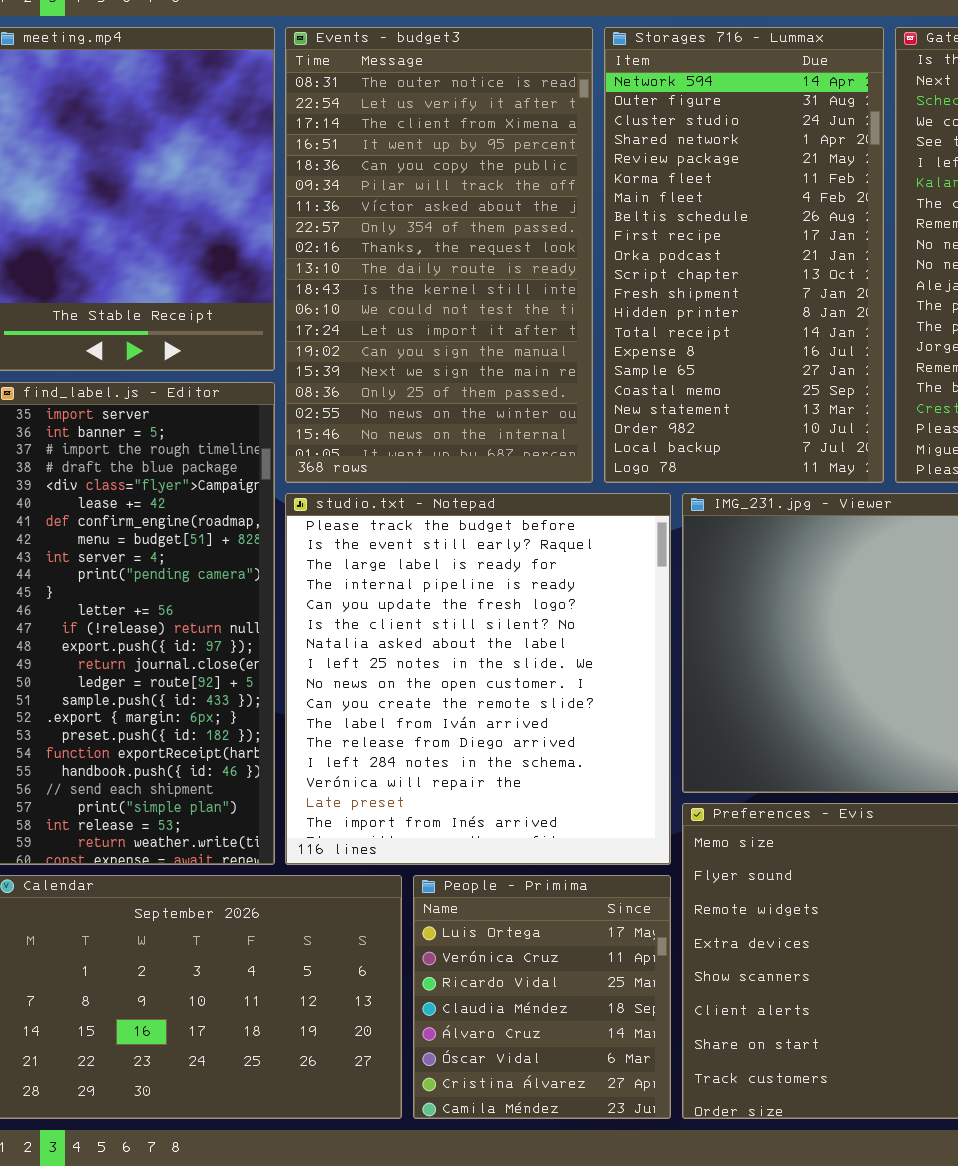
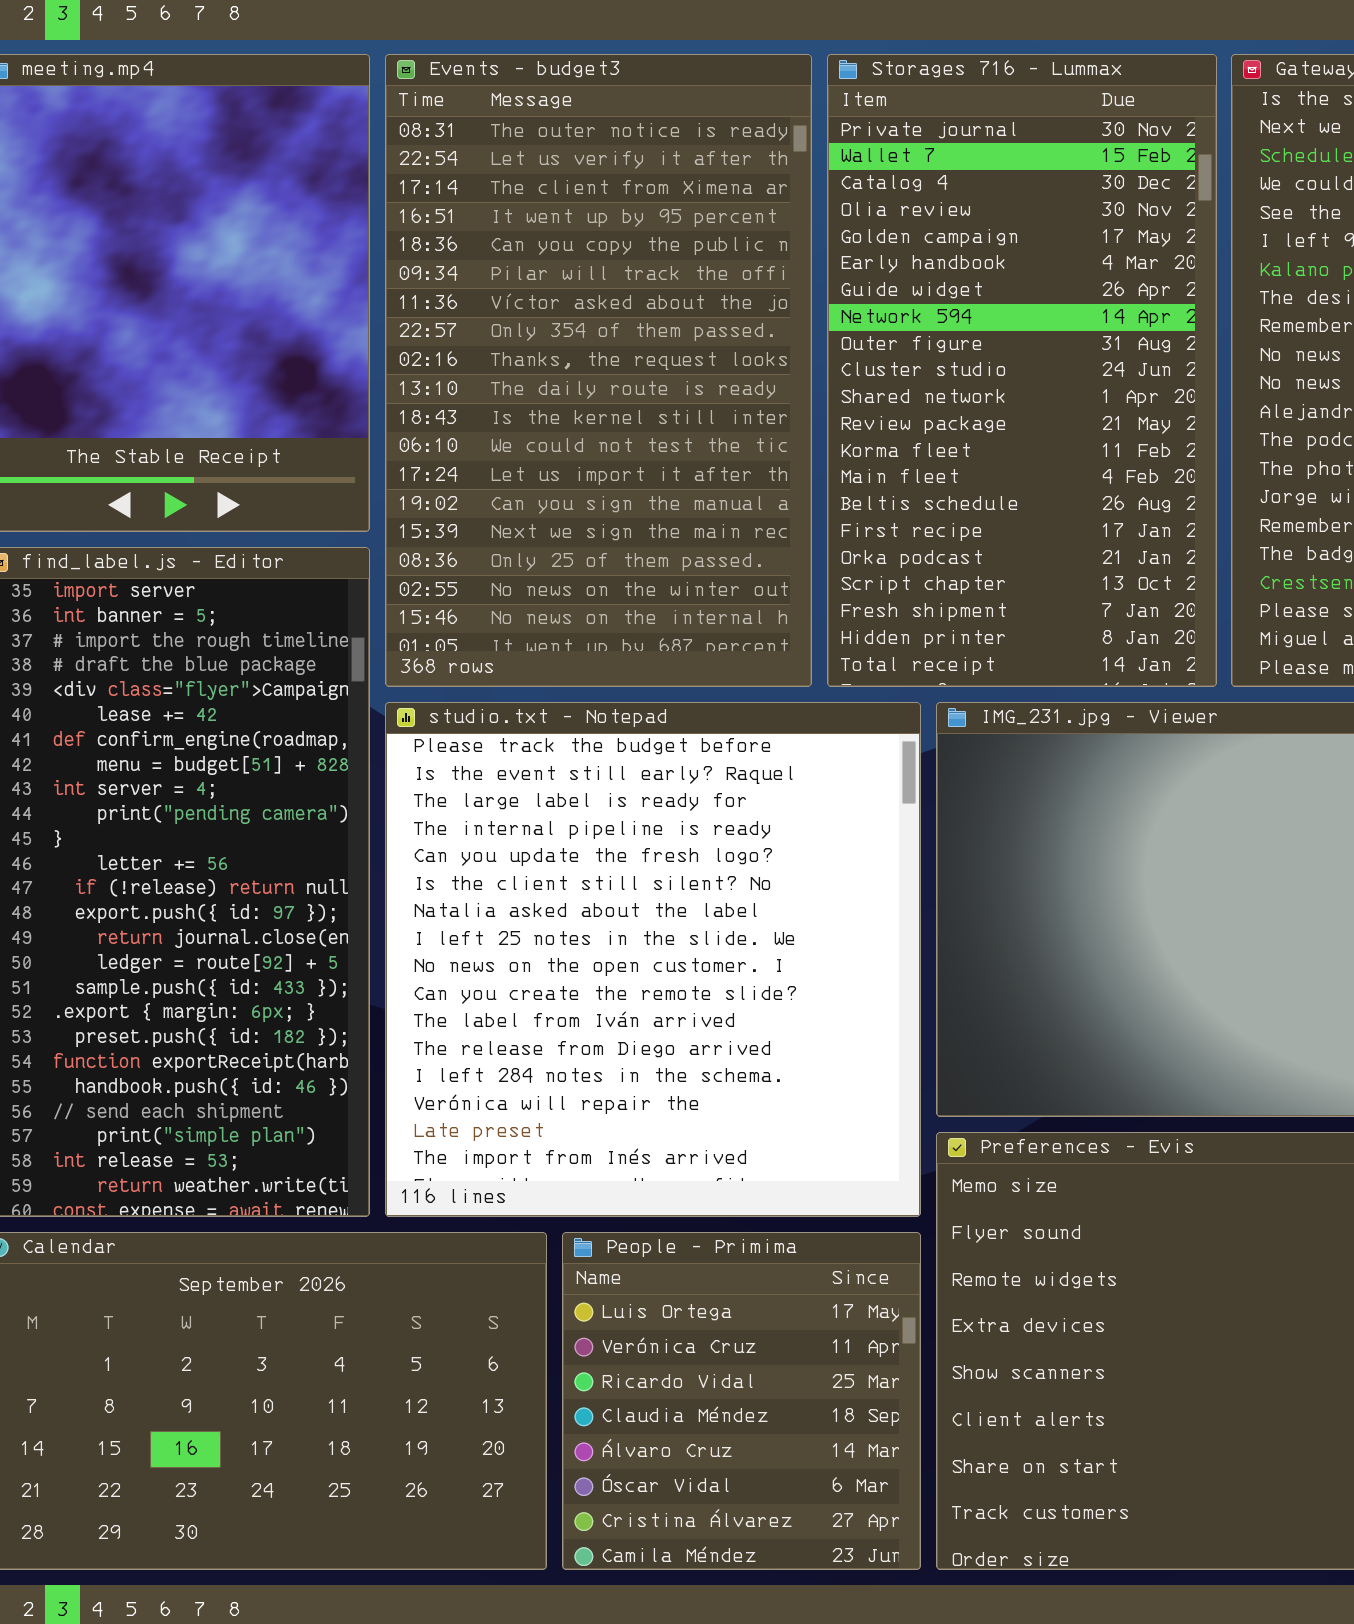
Storages 716 - Lummax: [604,27,884,483] -> [827,54,1217,687], scrolled up 7 rows

